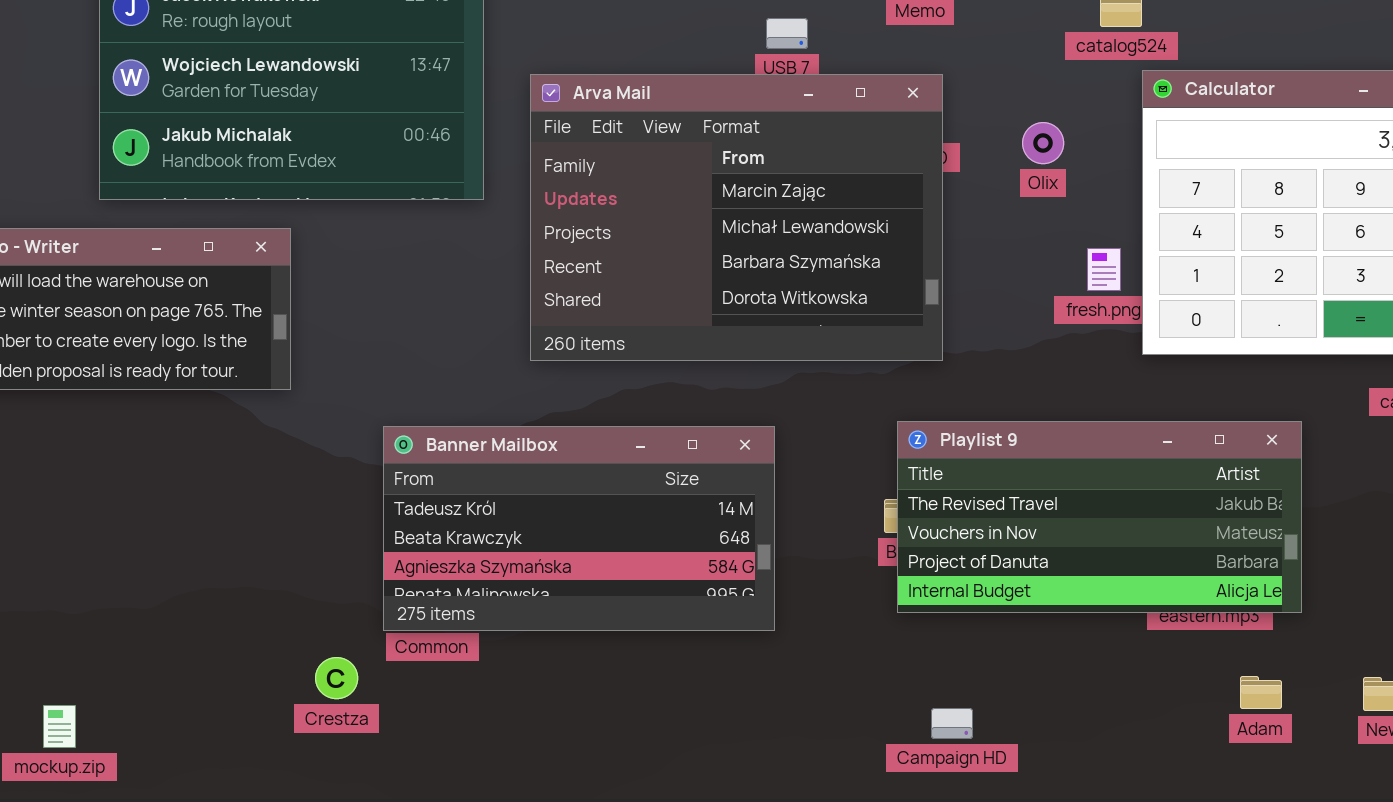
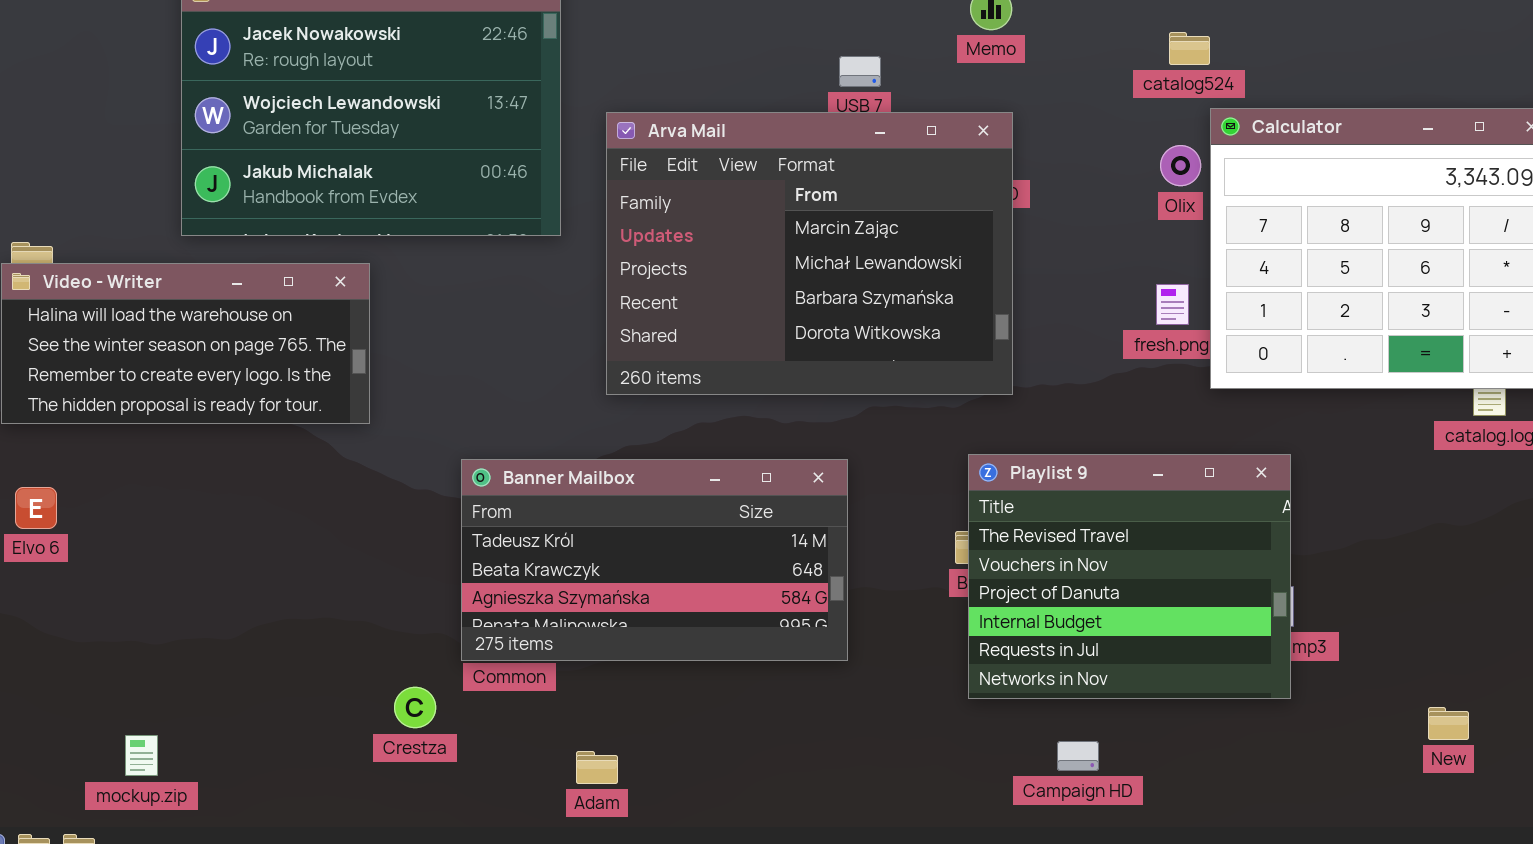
Olix: [1022,122,1064,164] -> [1160,145,1201,186], moved
Playlist 9: [897,421,1302,613] -> [968,454,1291,699], resized
Adam: [1240,676,1282,709] -> [576,751,618,784], moved
Campaign HD: [931,708,973,739] -> [1057,741,1099,771], moved

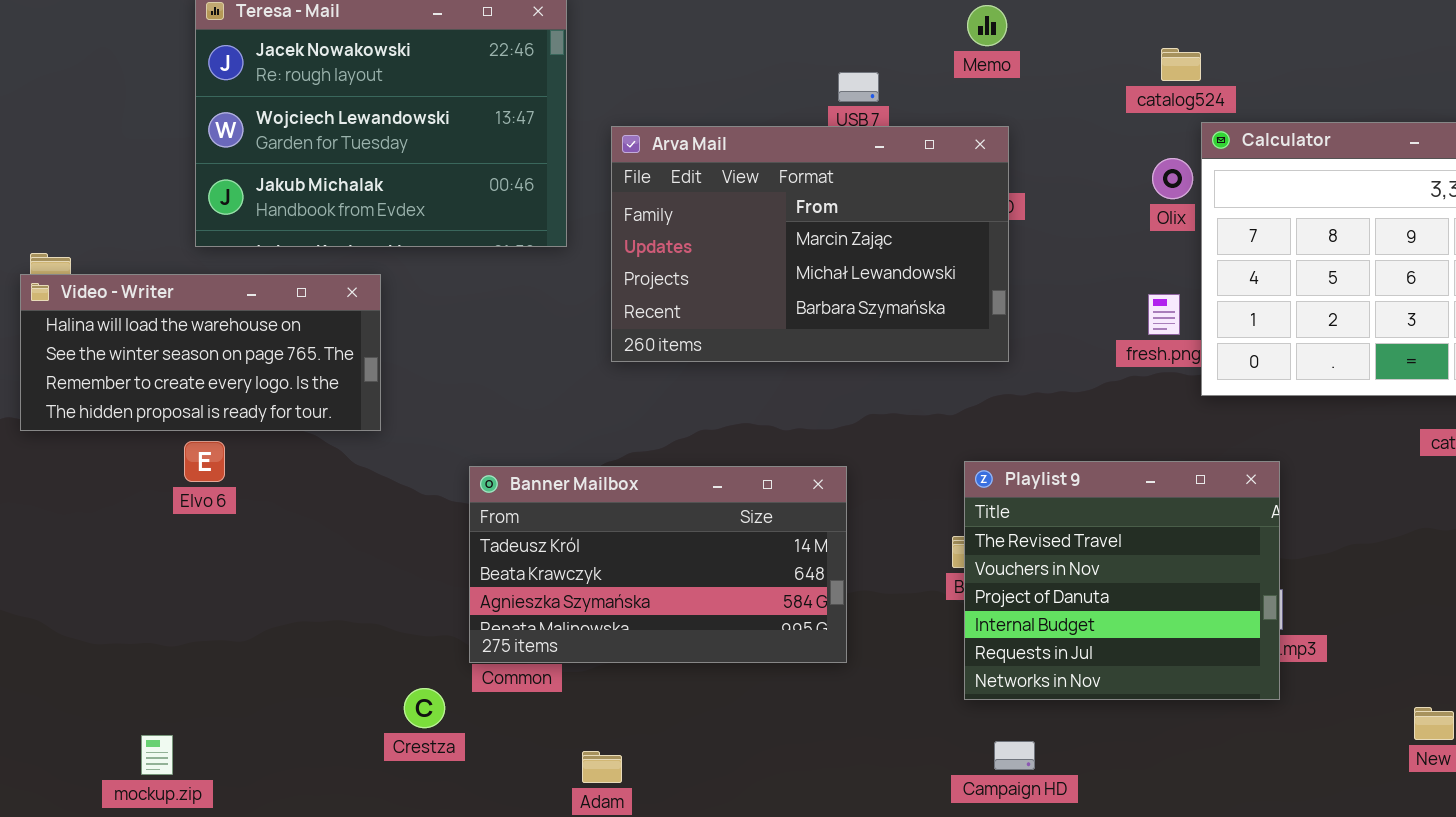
Arva Mail: [606,112,1013,395] -> [611,126,1009,362], resized
Elvo 6: [15,487,57,529] -> [184,441,225,482], moved
Campaign HD: [1057,741,1099,771] -> [994,741,1035,770], moved

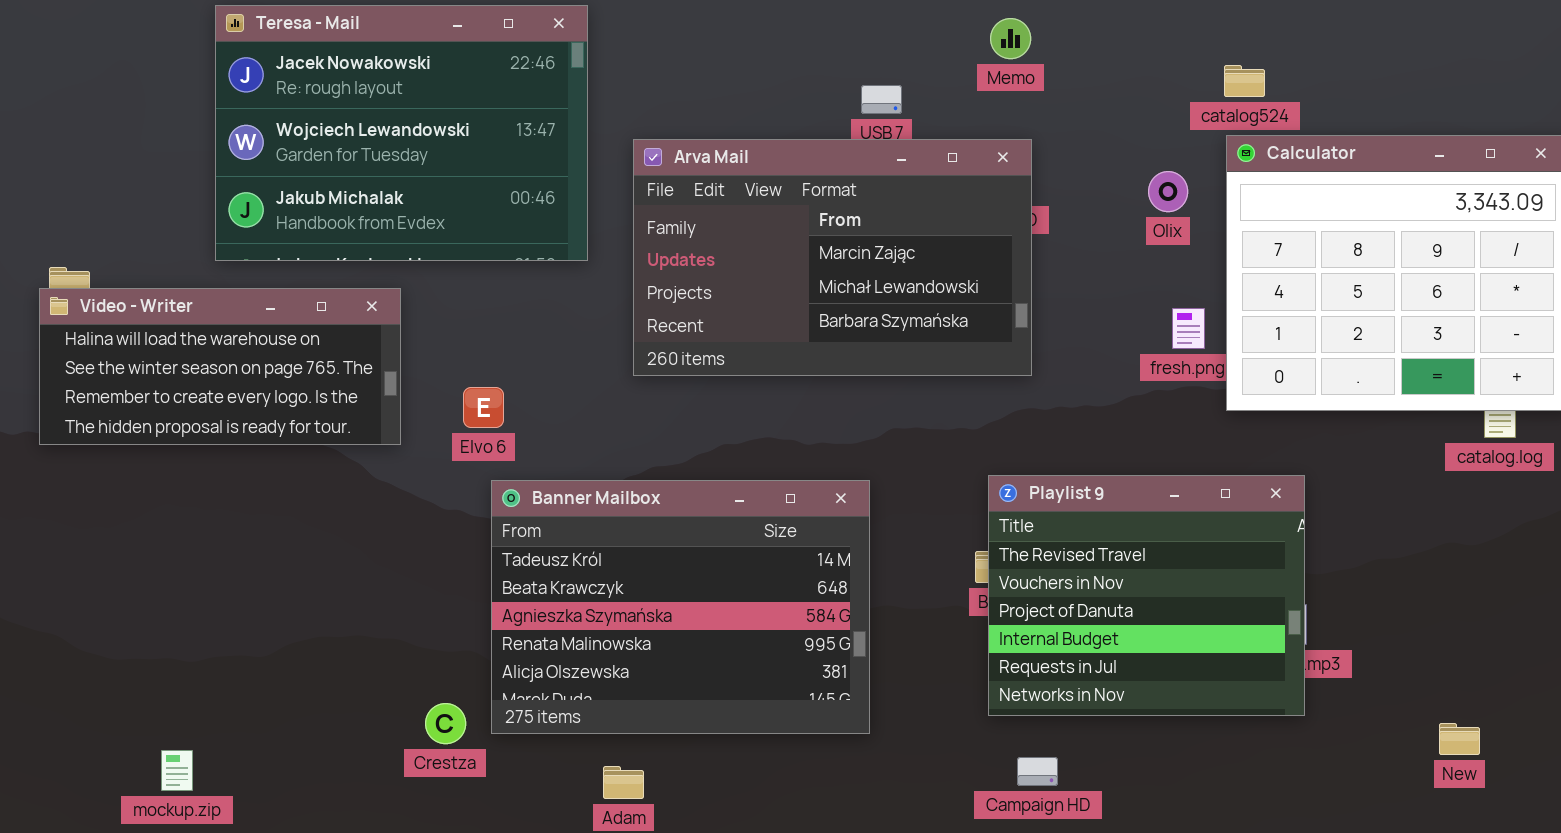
catalog524: [1161,48,1201,81] -> [1224,65,1265,97], moved
Olix: [1152,158,1193,199] -> [1148,171,1188,212], moved
Elvo 6: [184,441,225,482] -> [463,387,504,428], moved
Banner Mailbox: [469,466,847,663] -> [491,480,870,734], resized

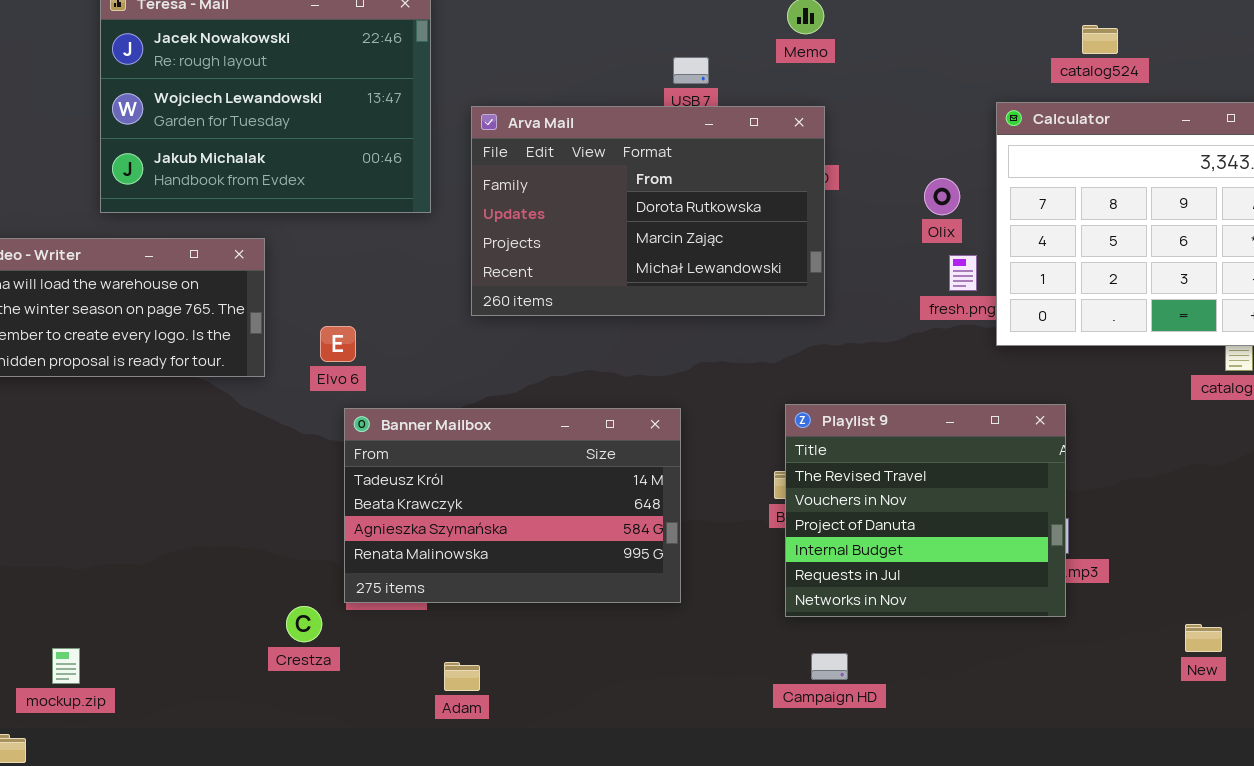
catalog524: [1224,65,1265,97] -> [1082,25,1118,54], moved
Arva Mail: [633,139,1032,376] -> [471,106,825,316], scrolled up 1 row
Olix: [1148,171,1188,212] -> [924,178,960,215], moved
Banner Mailbox: [491,480,870,734] -> [344,408,681,603], resized

